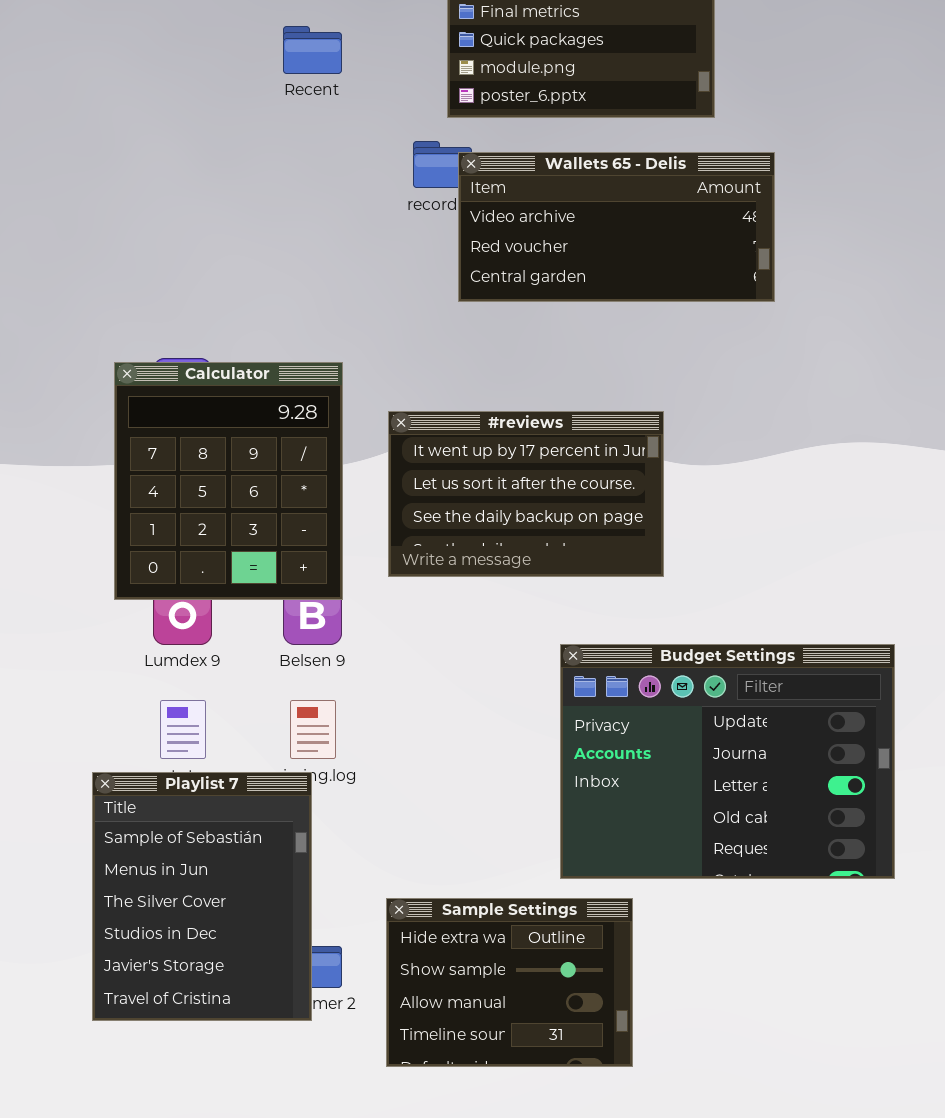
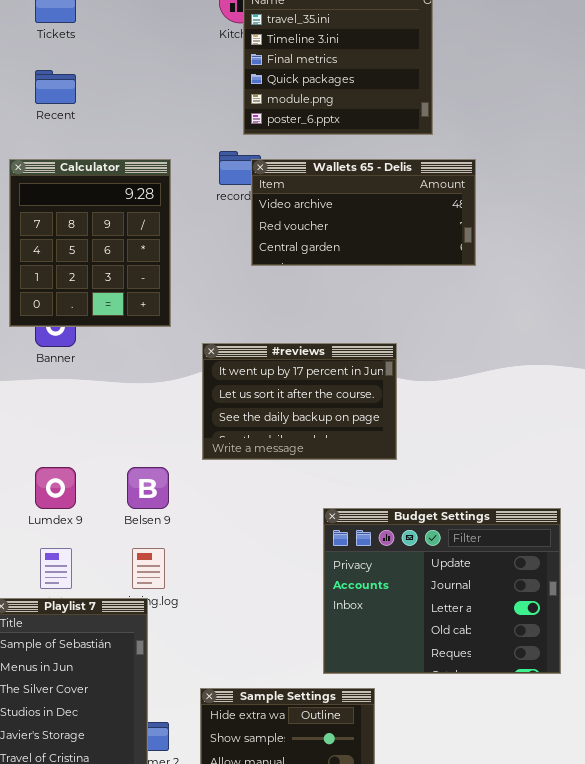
Recent: [283,26,342,74] -> [35,70,76,104], moved
Calculator: [114,362,343,600] -> [9,159,171,327], moved

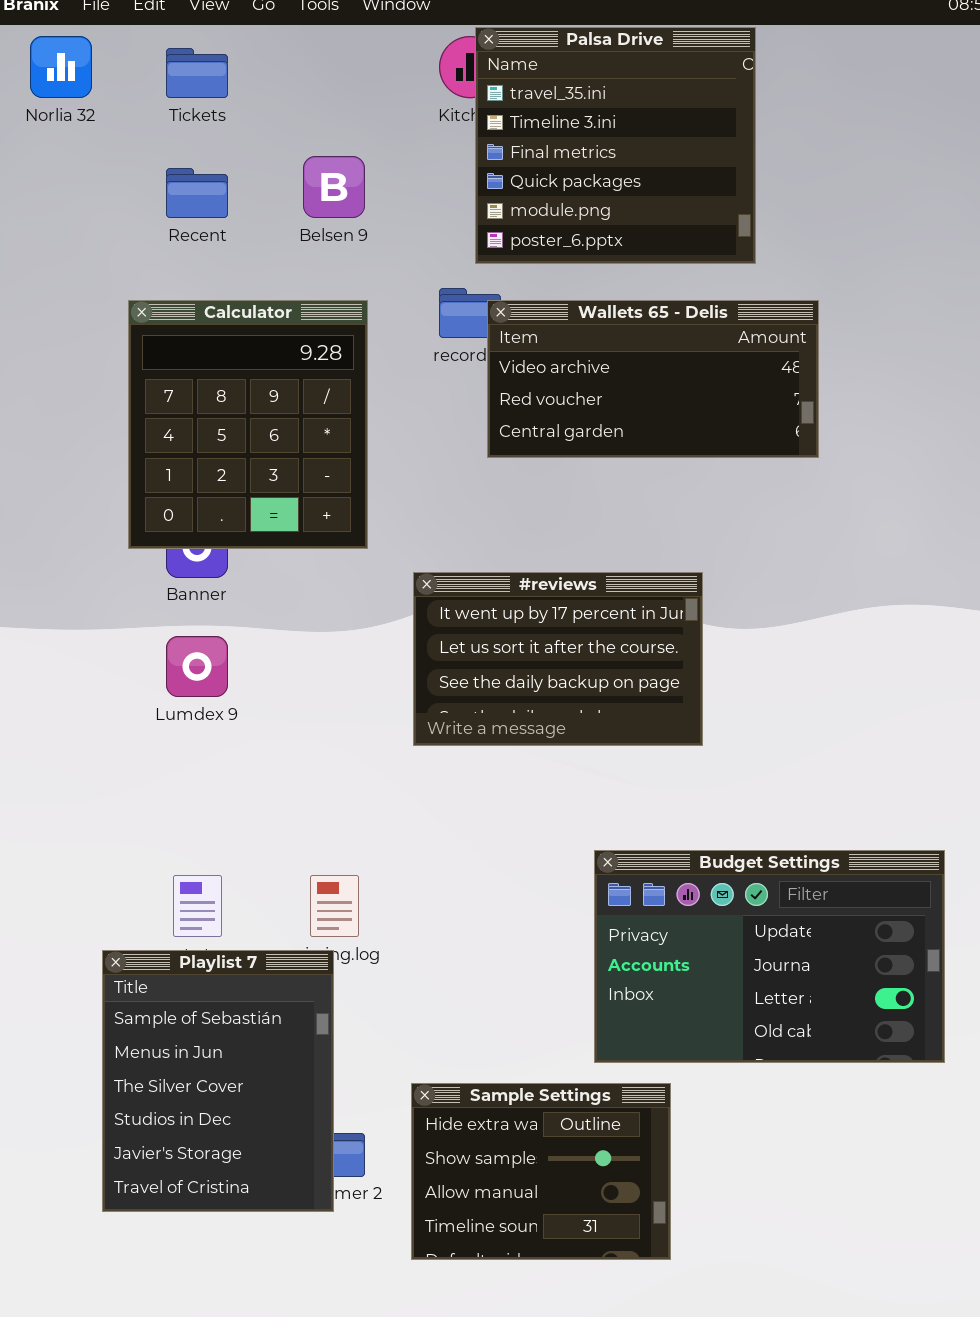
Lumdex 9: [35,467,76,509] -> [166,636,228,697], moved
Belsen 9: [127,467,169,509] -> [303,156,365,218], moved
Budget Settings: [323,508,561,674] -> [594,850,945,1063], resized

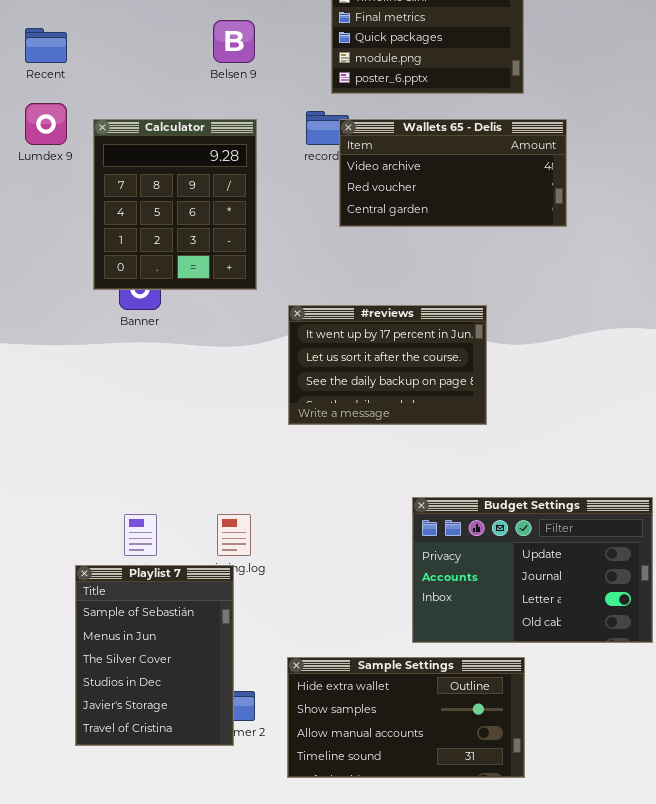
Recent: [166,168,228,218] -> [25,28,67,63], moved
Lumdex 9: [166,636,228,697] -> [25,103,67,145], moved
Sample Settings: [411,1083,671,1260] -> [287,657,525,778], resized

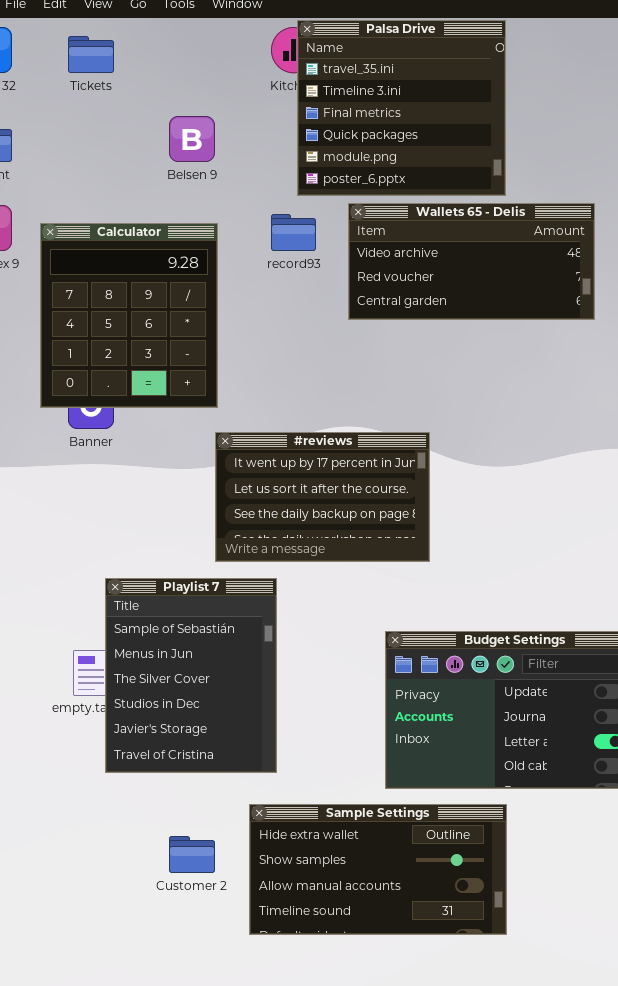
Wallets 65 - Delis: [339,119,567,227] -> [348,203,595,320], moved
#reviews: [288,305,487,425] -> [215,432,430,562], moved
Playlist 7: [75,565,234,746] -> [105,578,277,773], moved

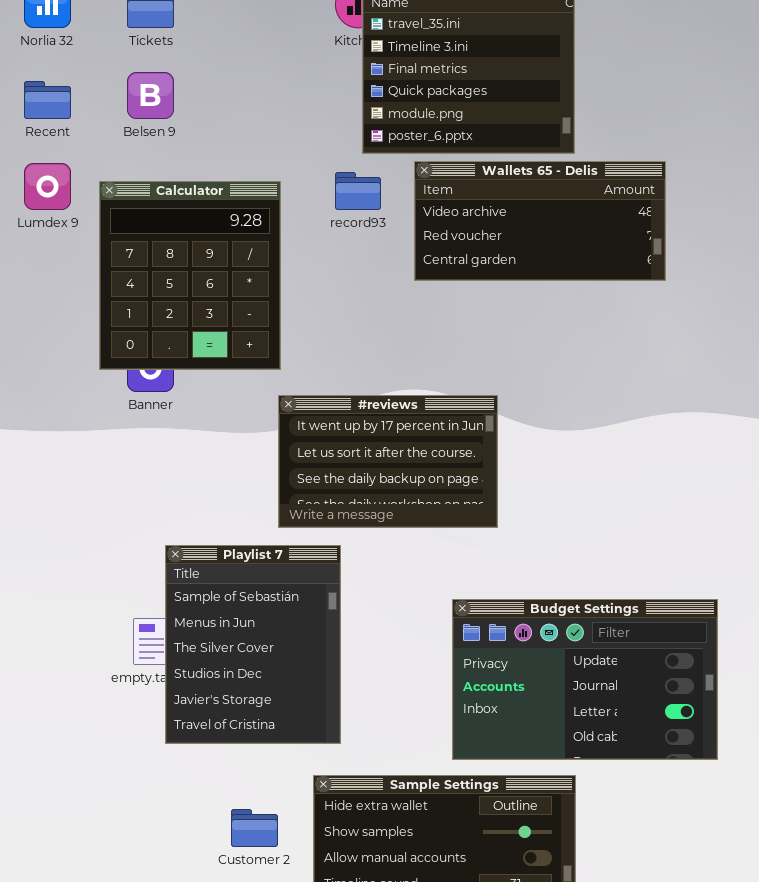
Belsen 9: [169,116,215,162] -> [127,72,174,119], moved

